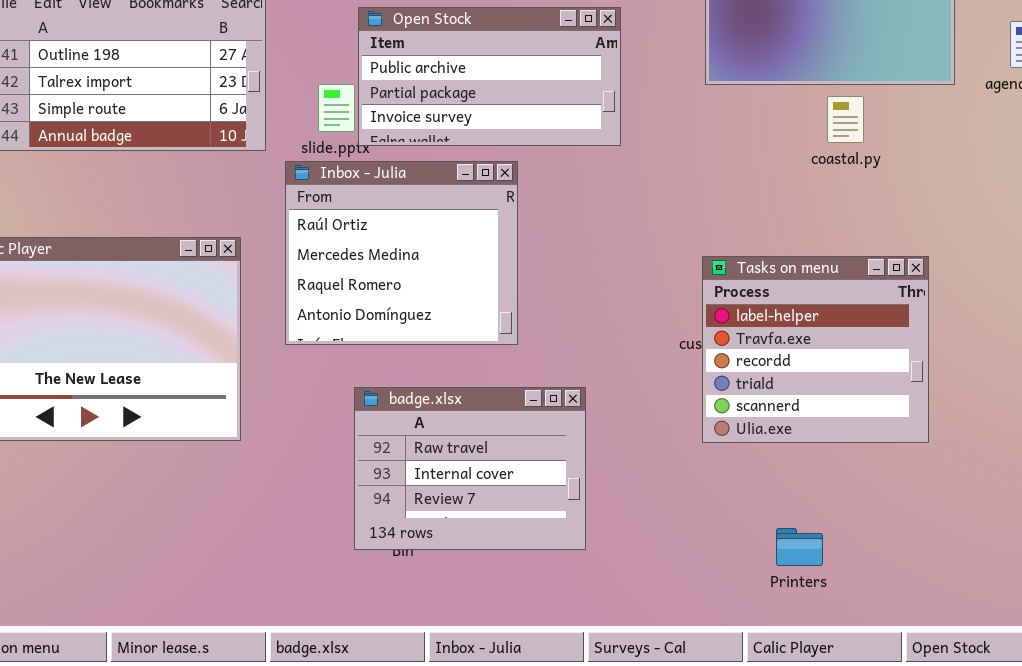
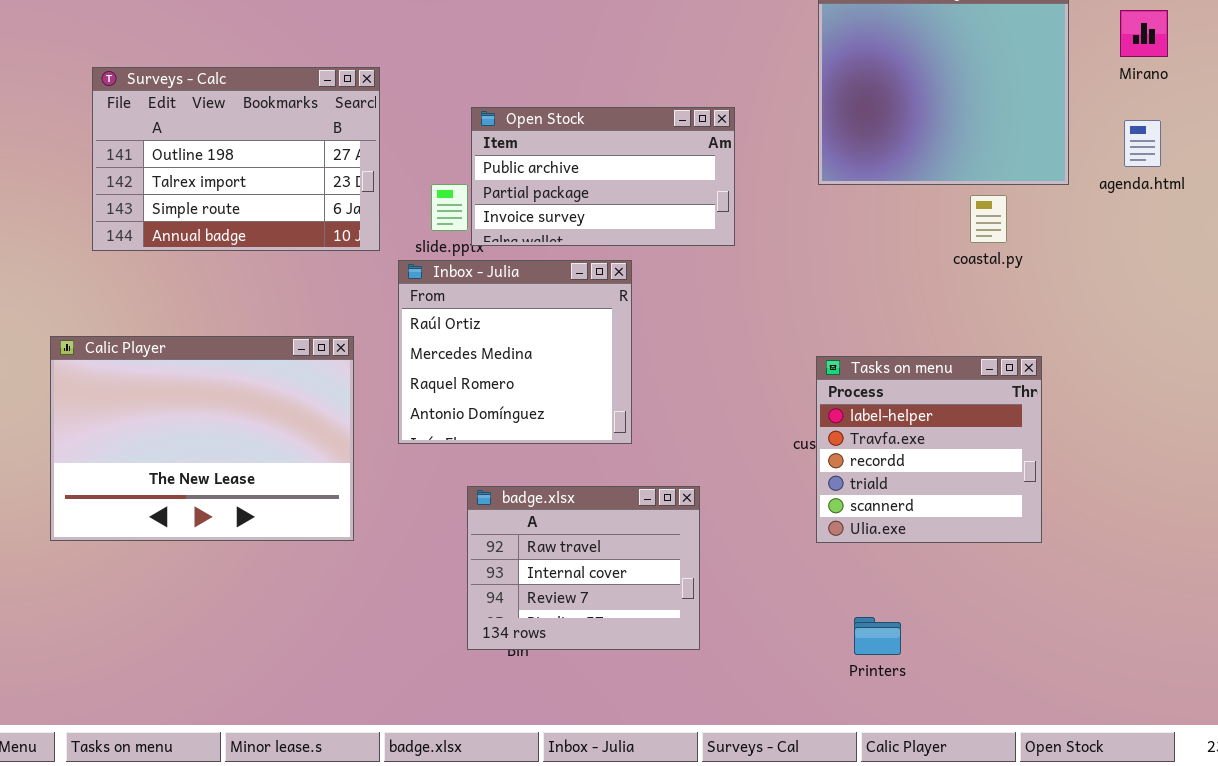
coastal.py: [827,96,864,143] -> [970,195,1007,243], moved
Printers: [776,528,823,566] -> [854,617,901,655], moved

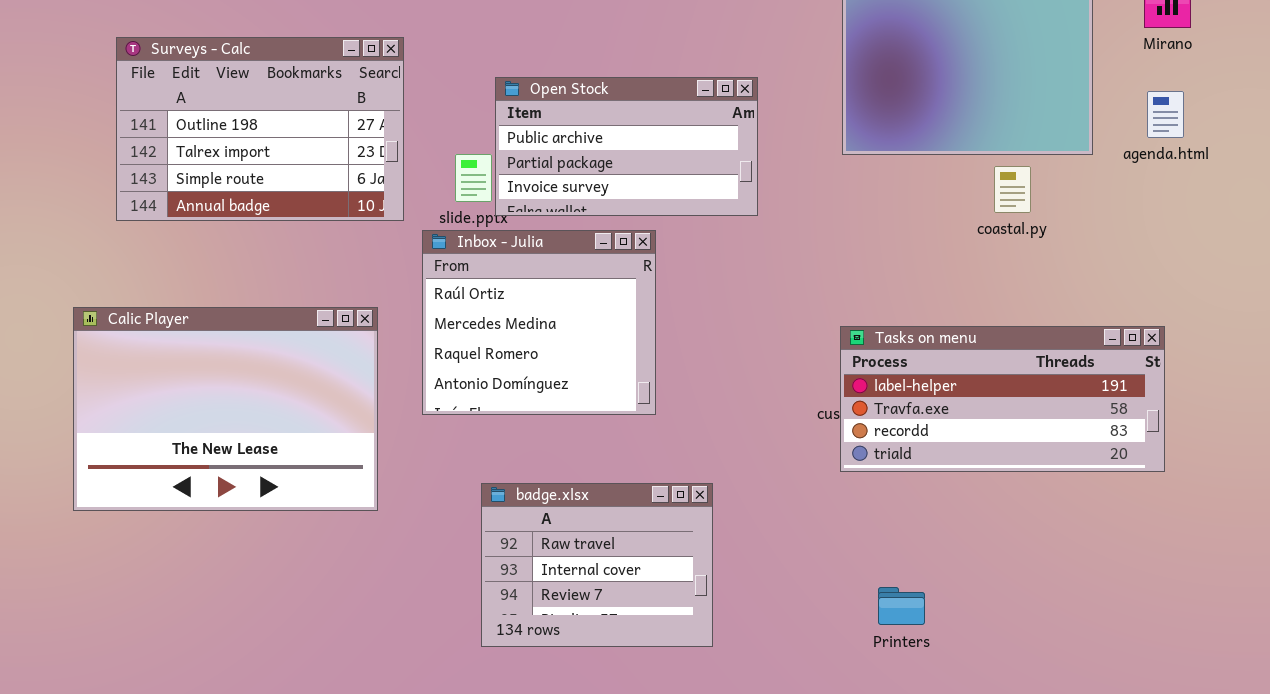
Tasks on menu: [816,356,1042,543] -> [840,326,1165,472], resized
badge.xlsx: [467,486,700,650] -> [481,483,713,647], moved

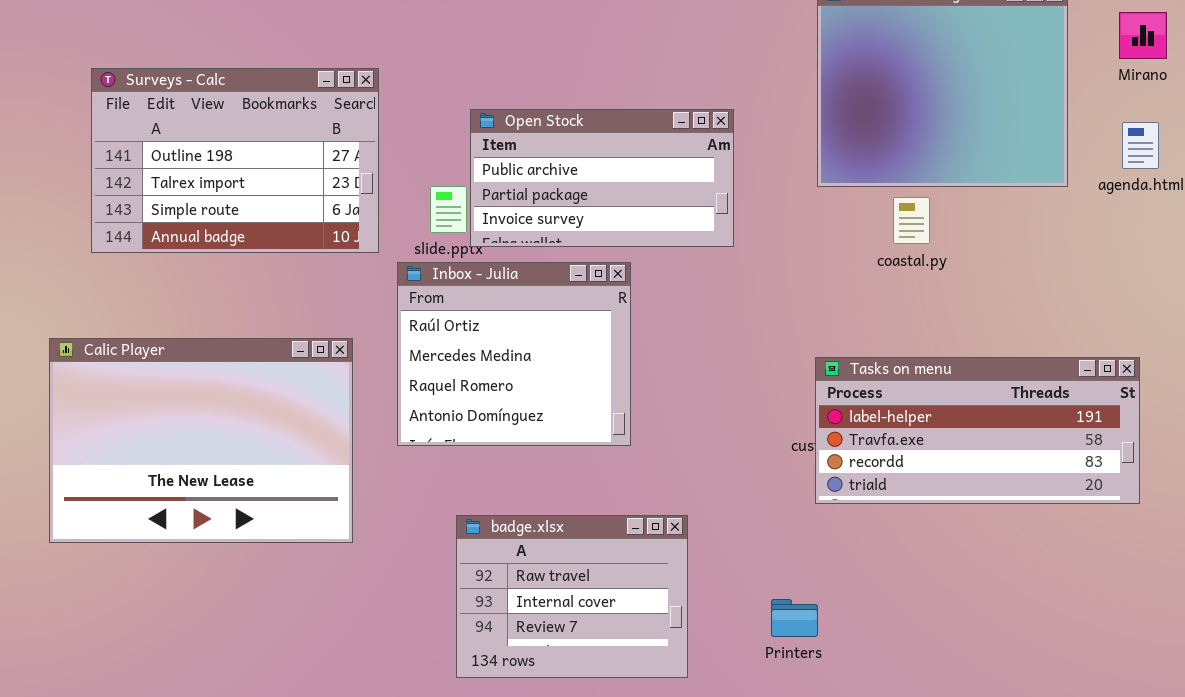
coastal.py: [994,166,1031,213] -> [893,197,930,244], moved
Printers: [878,587,925,625] -> [771,599,818,637], moved

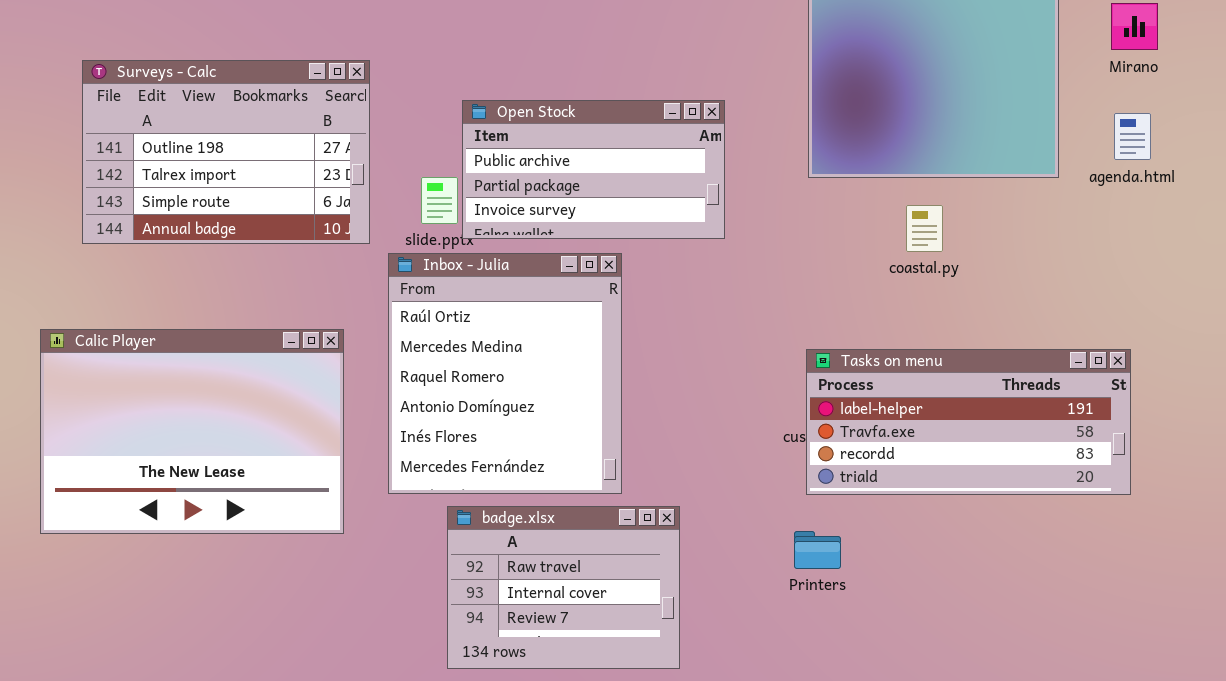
coastal.py: [893,197,930,244] -> [906,205,943,252], moved
Inbox - Julia: [397,262,631,446] -> [388,253,622,494], resized
Printers: [771,599,818,637] -> [794,531,841,569], moved

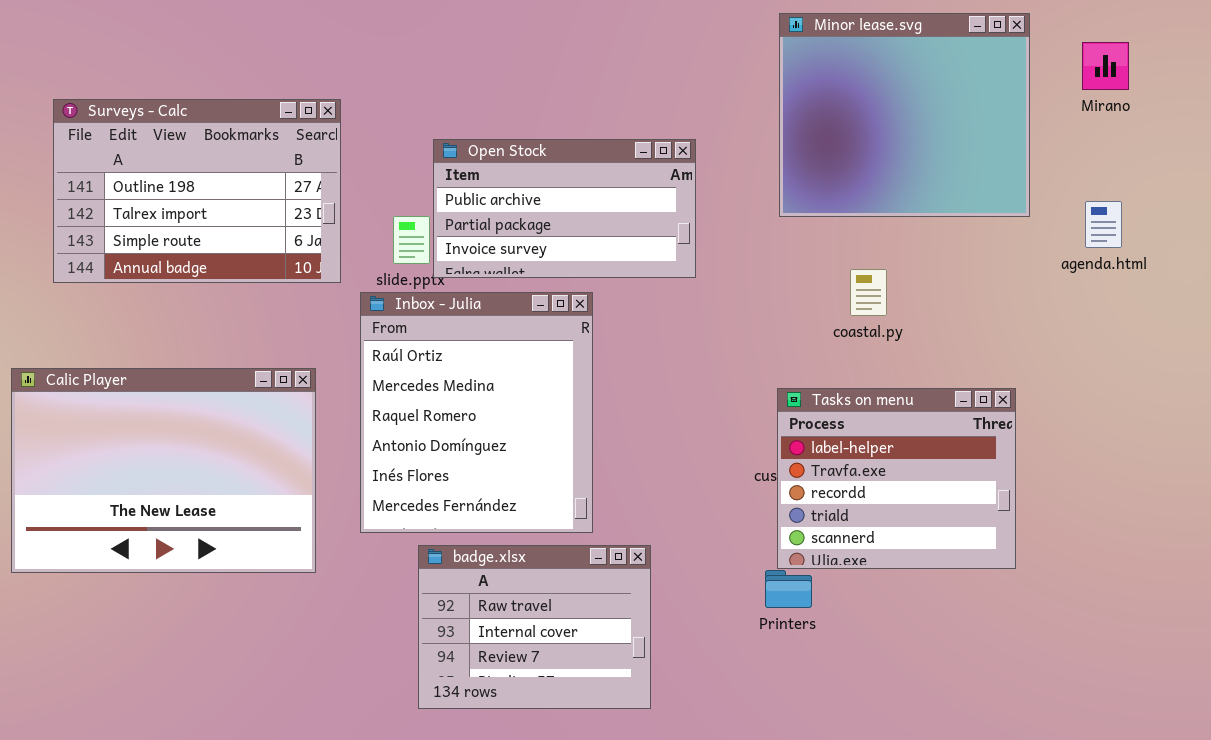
agenda.html: [1114,113,1151,160] -> [1085,201,1122,248], moved
coastal.py: [906,205,943,252] -> [850,269,887,316], moved
Tasks on menu: [806,349,1131,495] -> [777,388,1016,569], resized

